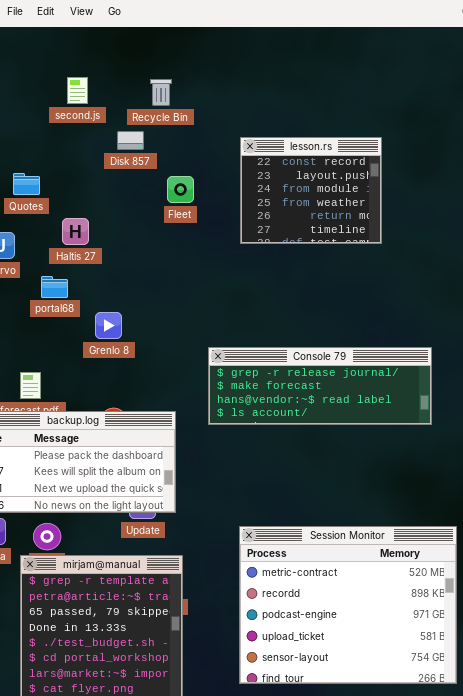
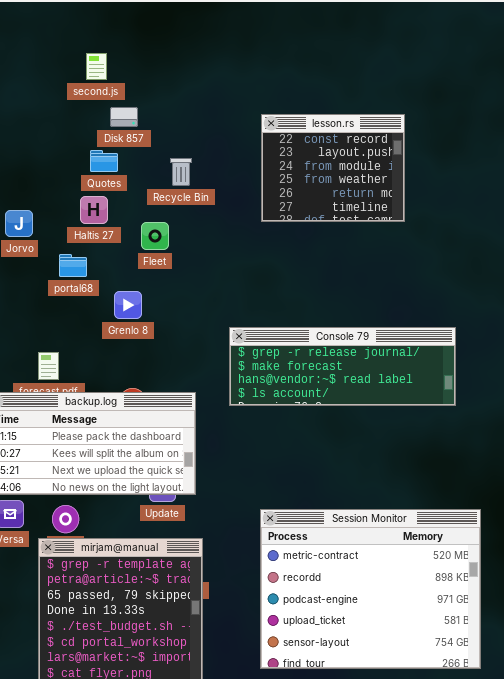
Recycle Bin: [150,79,172,106] -> [170,158,192,186], moved
Disk 857: [117,131,144,150] -> [110,107,138,127], moved
Quotes: [13,173,40,195] -> [90,150,118,172], moved
Fleet: [167,176,194,203] -> [141,222,169,250], moved

